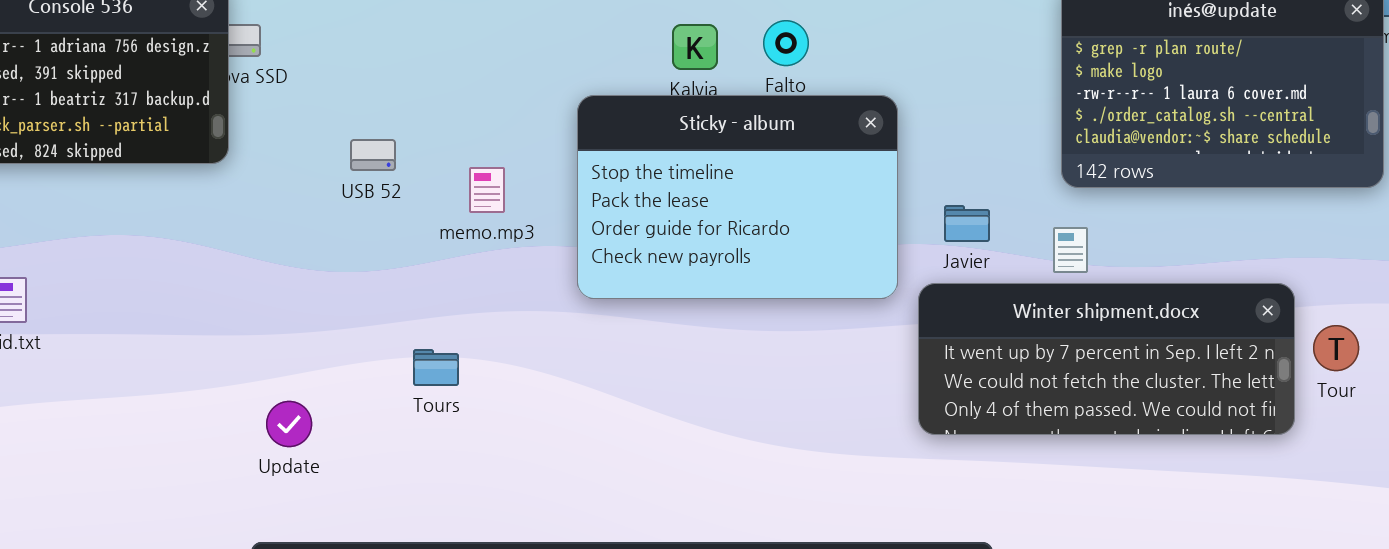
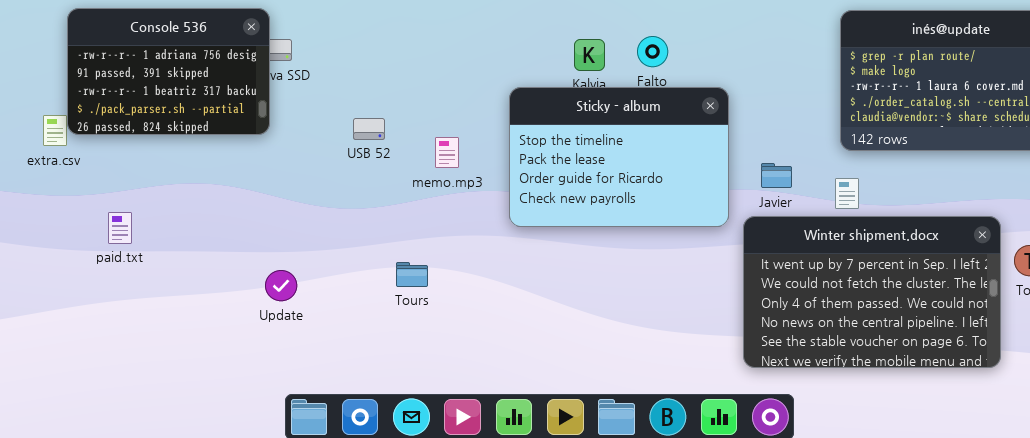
Winter shipment.docx: [918,283,1295,435] -> [743,216,1001,368], resized
Update: [266,401,312,447] -> [265,270,297,301], moved

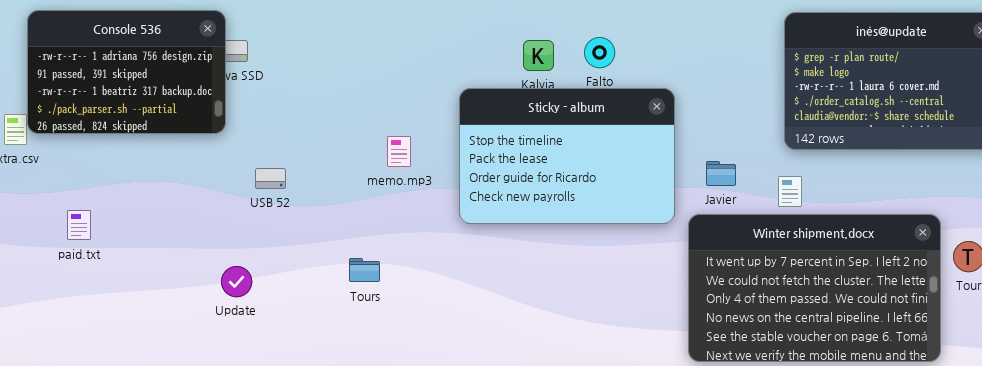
USB 52: [353,118,385,140] -> [255,168,286,189], moved

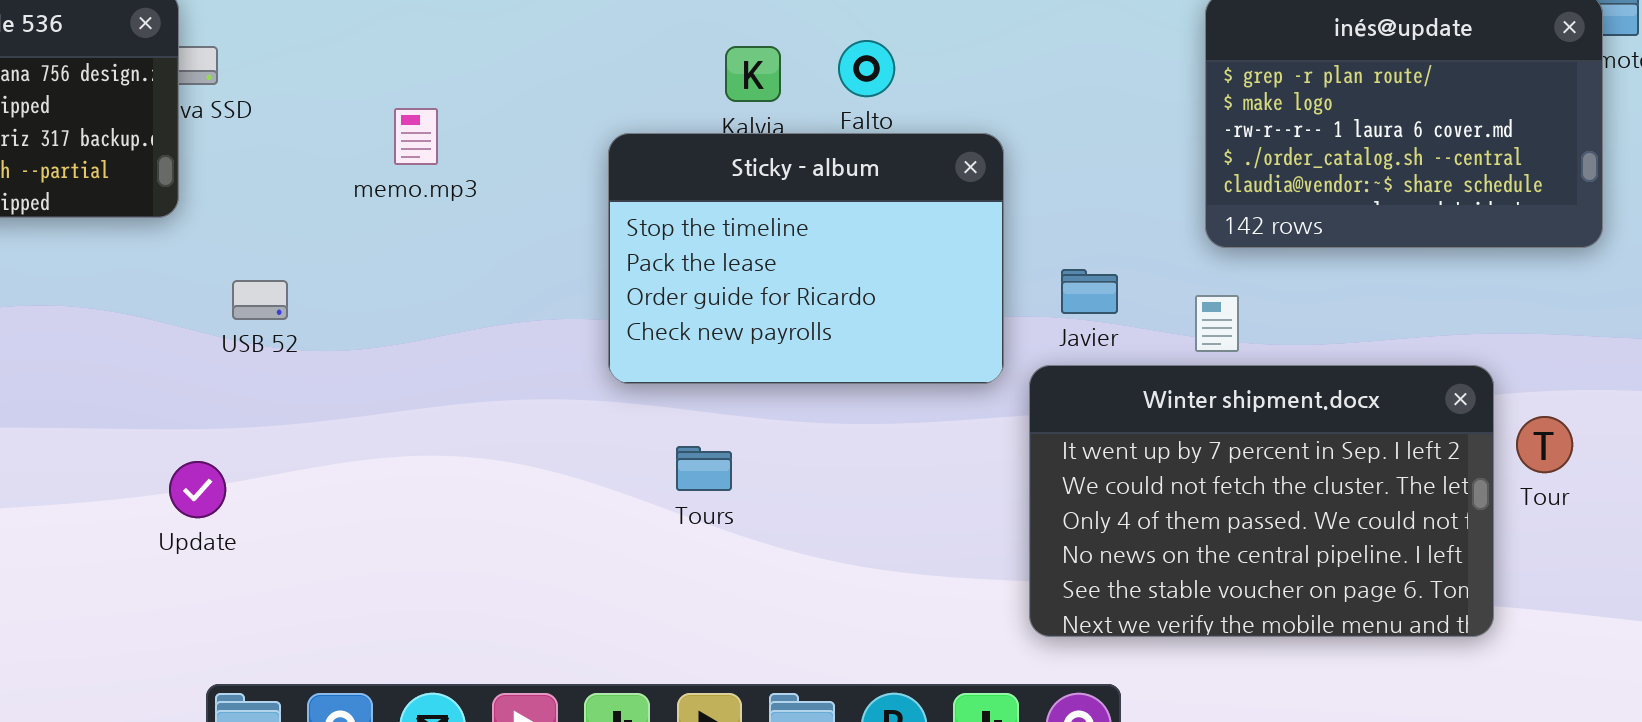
memo.mp3: [387,136,411,167] -> [394,108,438,165], moved
Tours: [349,258,380,282] -> [676,446,732,491], moved

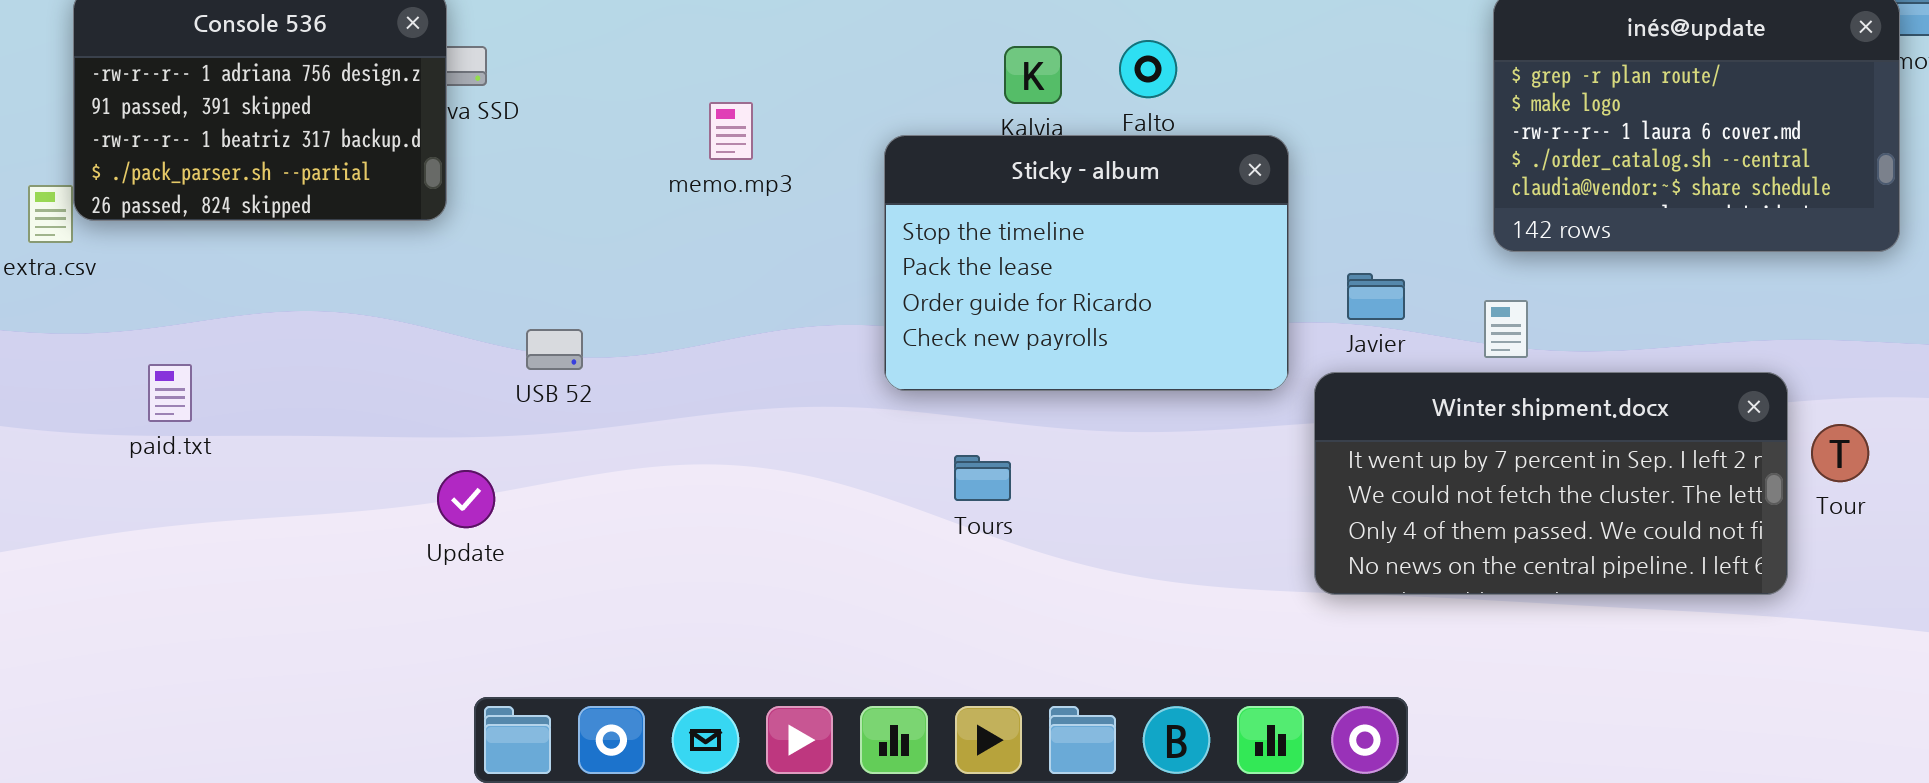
memo.mp3: [394,108,438,165] -> [709,102,753,160], moved
USB 52: [232,280,288,320] -> [526,329,583,370], moved
Winter shipment.docx: [1029,365,1494,637] -> [1314,372,1788,595], resized

